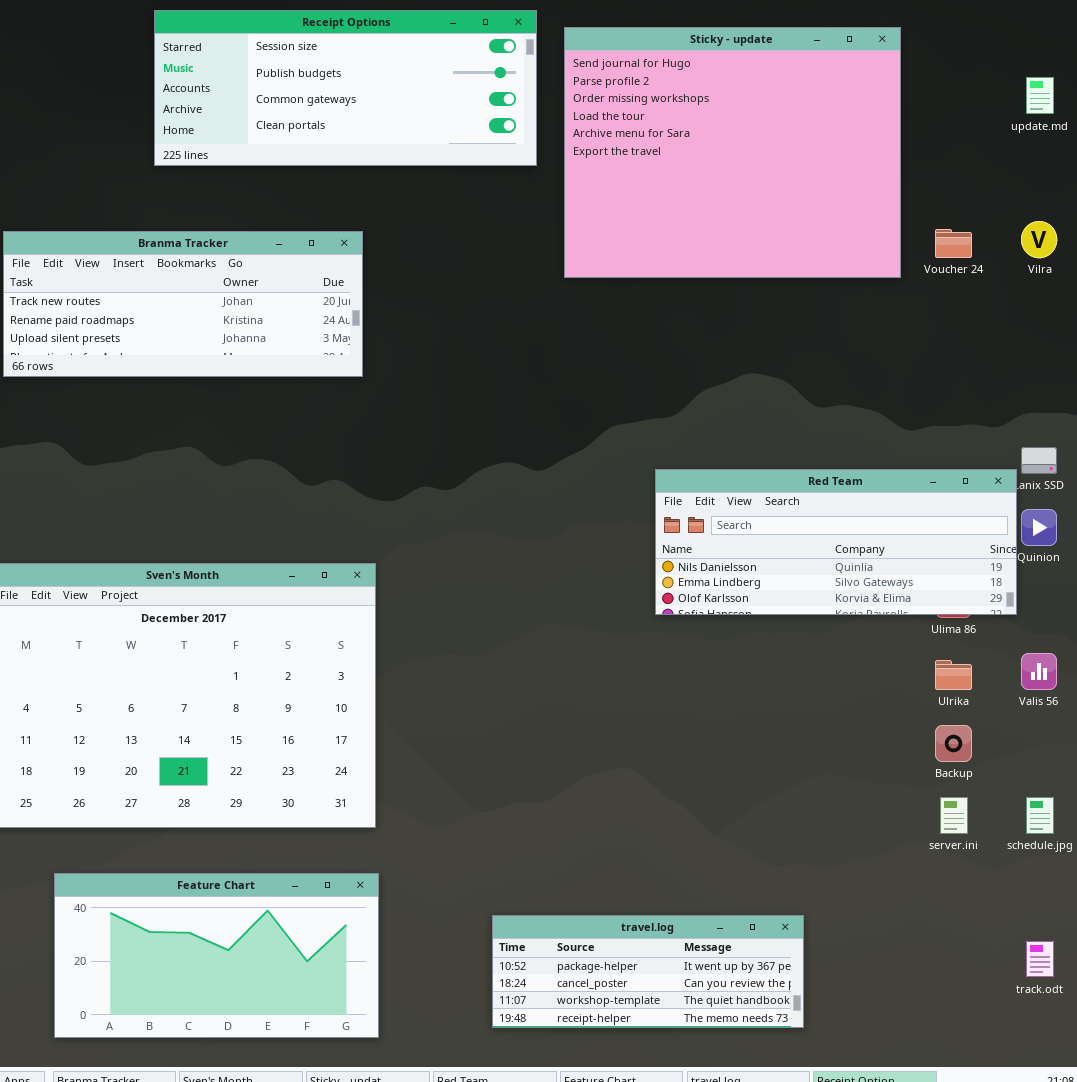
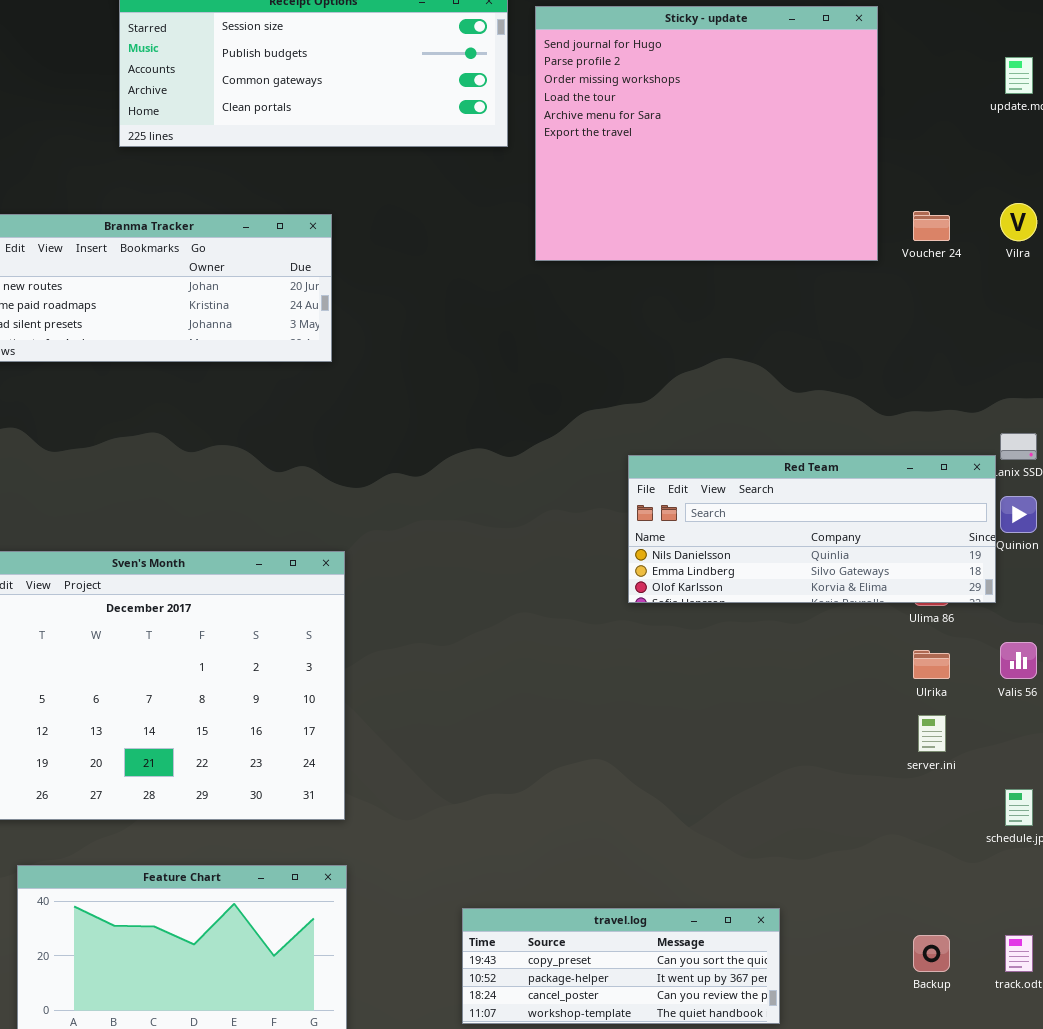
Backup: [935,725,972,762] -> [913,935,950,972], moved
server.ini: [940,797,968,834] -> [918,715,946,752], moved
travel.log: [492,915,804,1028] -> [462,908,780,1024], scrolled up 1 row

